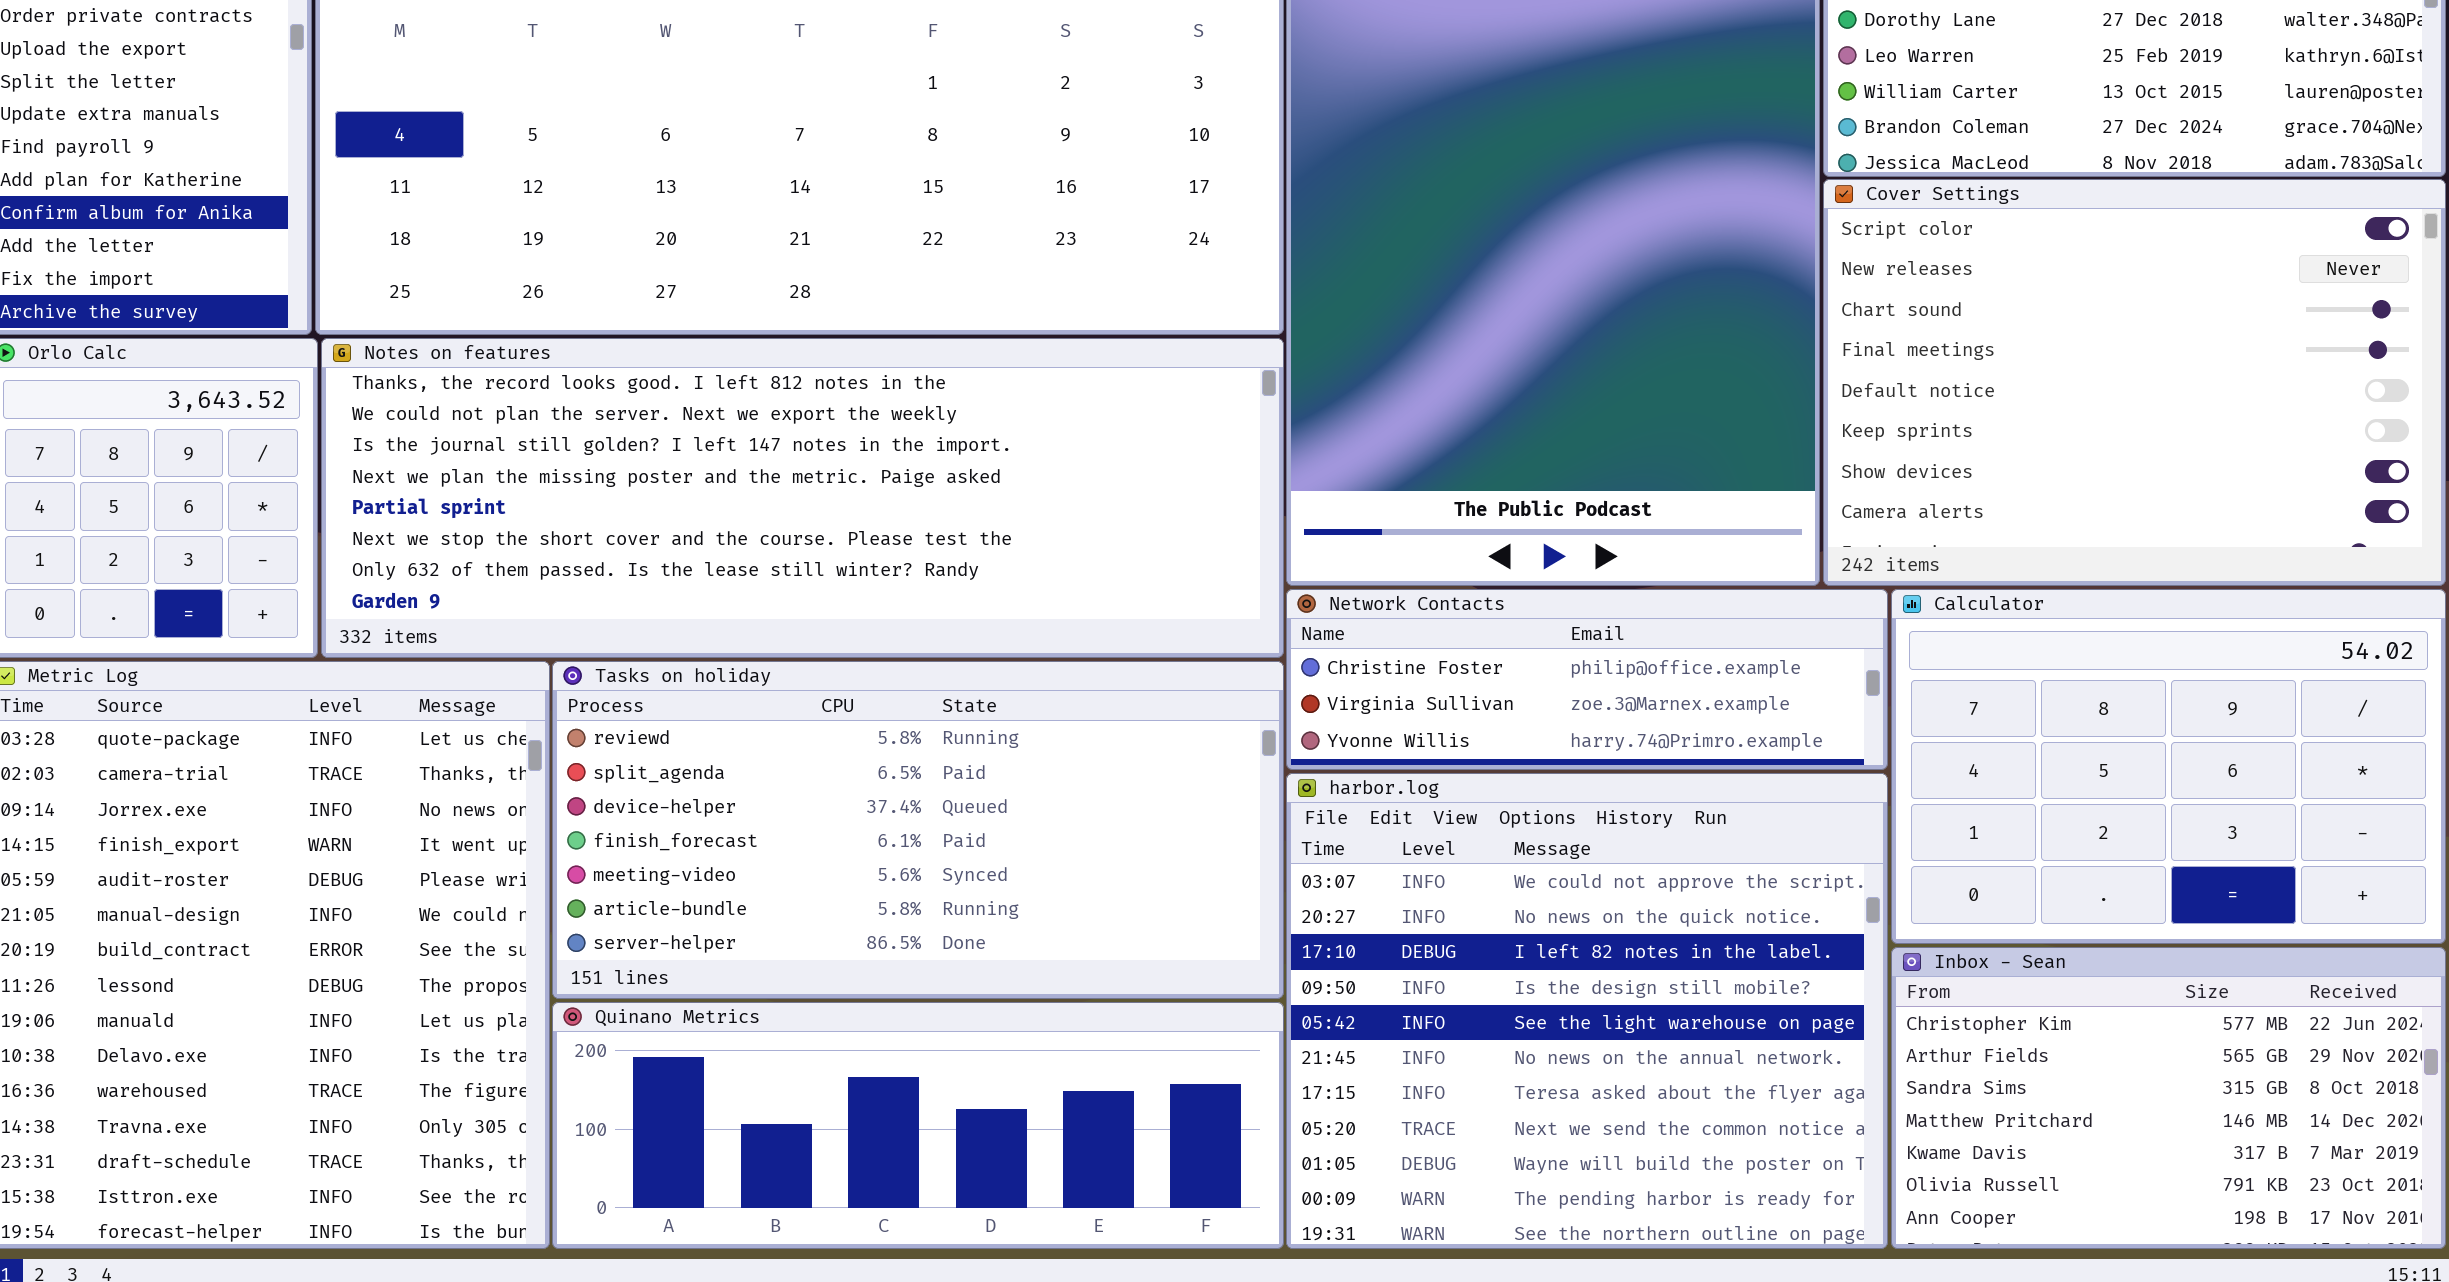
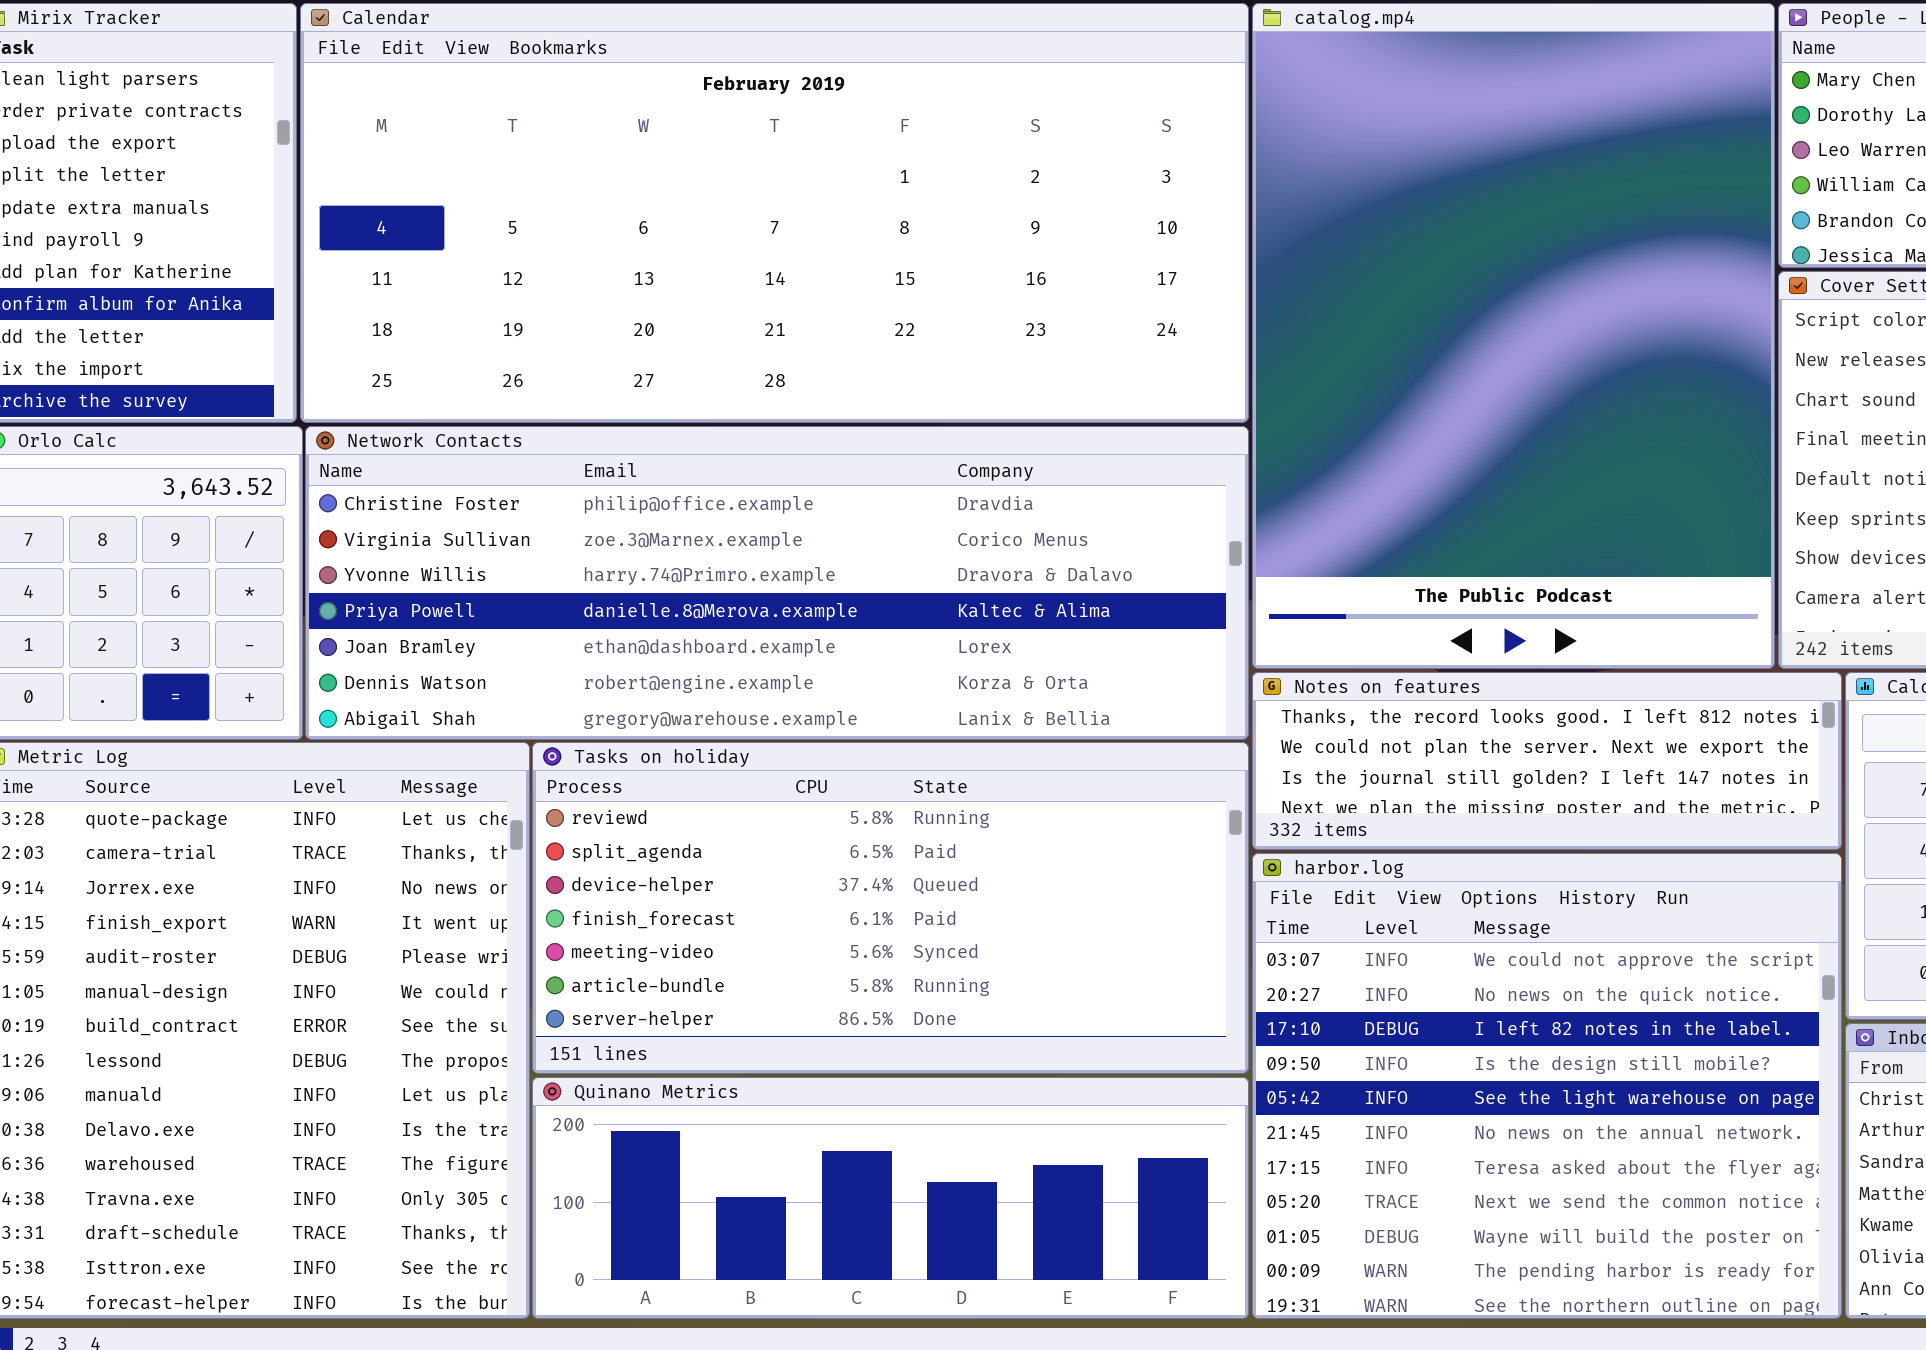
Notes on features: [321,338,1284,658] -> [1252,672,1842,850], moved, resized
Network Contacts: [1286,589,1888,770] -> [305,426,1249,740], moved, resized

